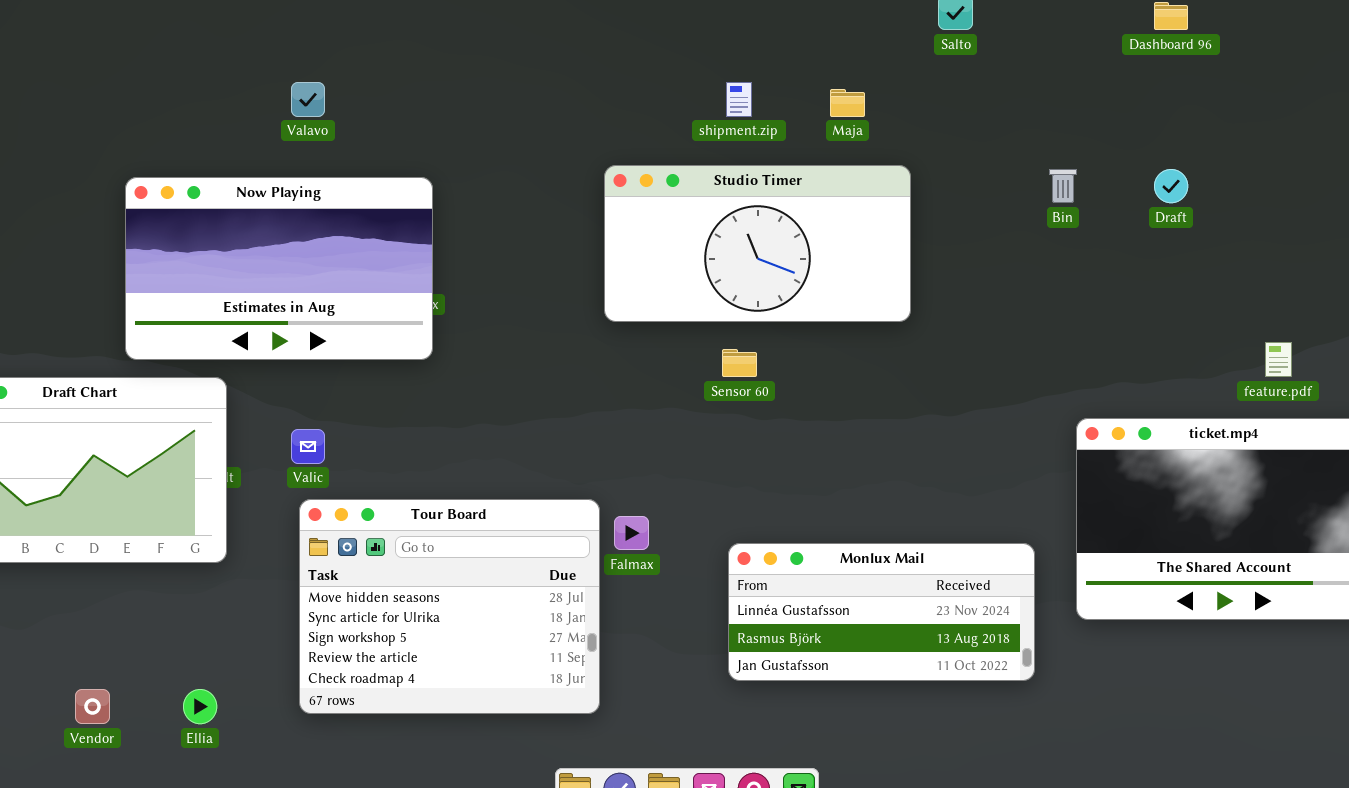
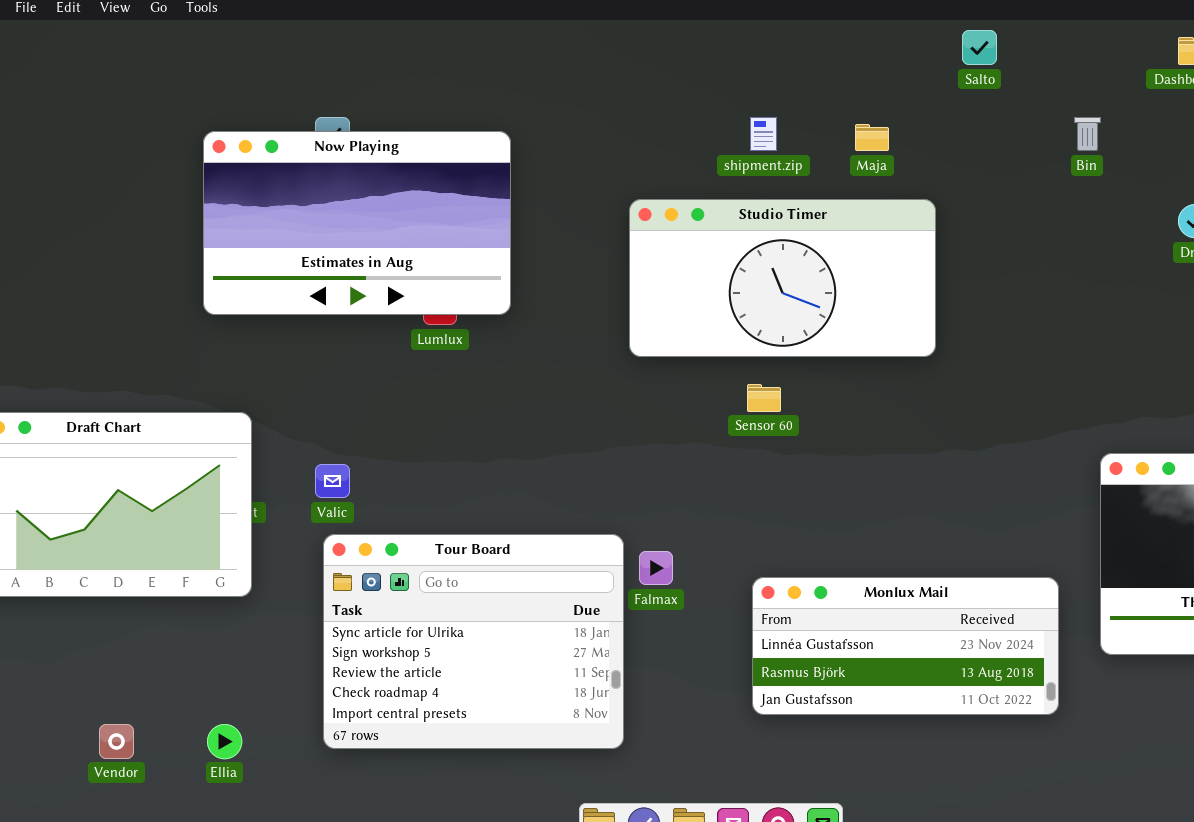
Bin: [1049,169,1077,203] -> [1074,117,1101,151], moved
Now Playing: [125,177,433,360] -> [203,131,511,315], moved
Tour Board: [299,499,600,714] -> [323,534,624,749], scrolled down 1 row

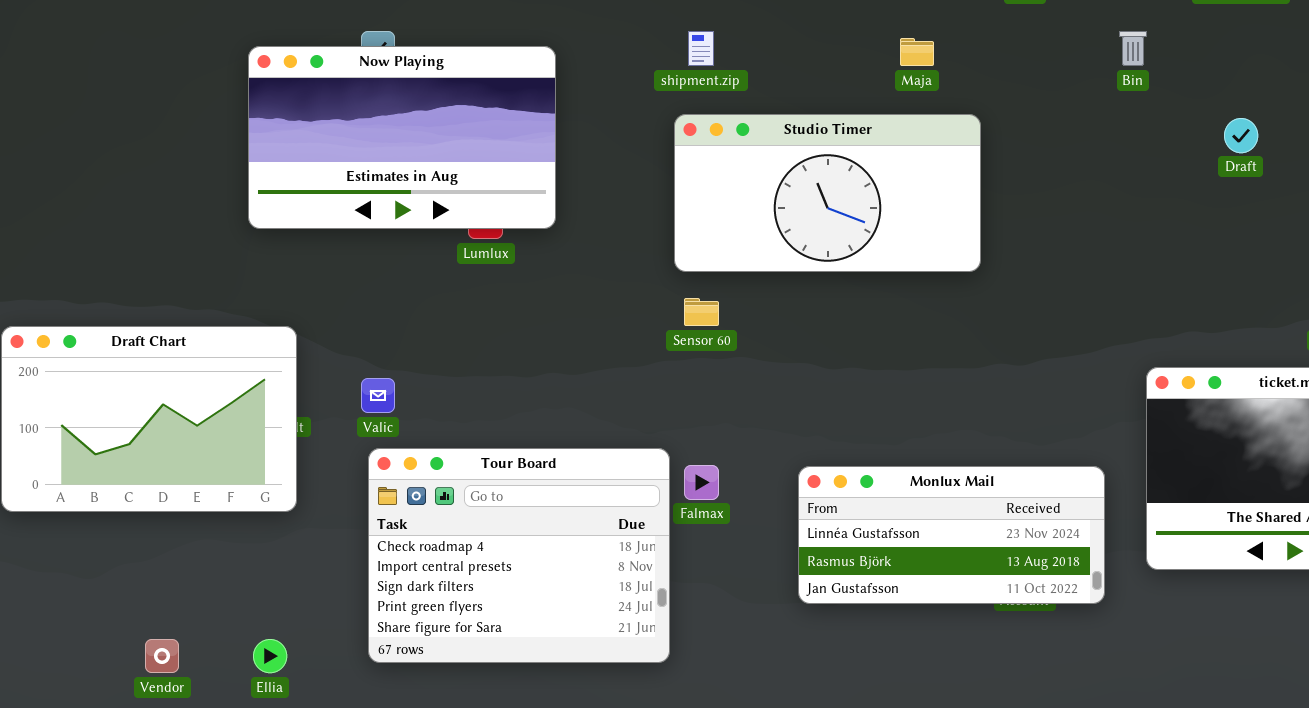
shipment.zip: [750,117,777,151] -> [688,31,714,66], moved
Sensor 60: [747,384,781,412] -> [684,298,719,326], moved
Tour Board: [323,534,624,749] -> [368,448,670,663], scrolled down 3 rows
Monlux Mail: [752,577,1059,715] -> [798,466,1105,604], moved

